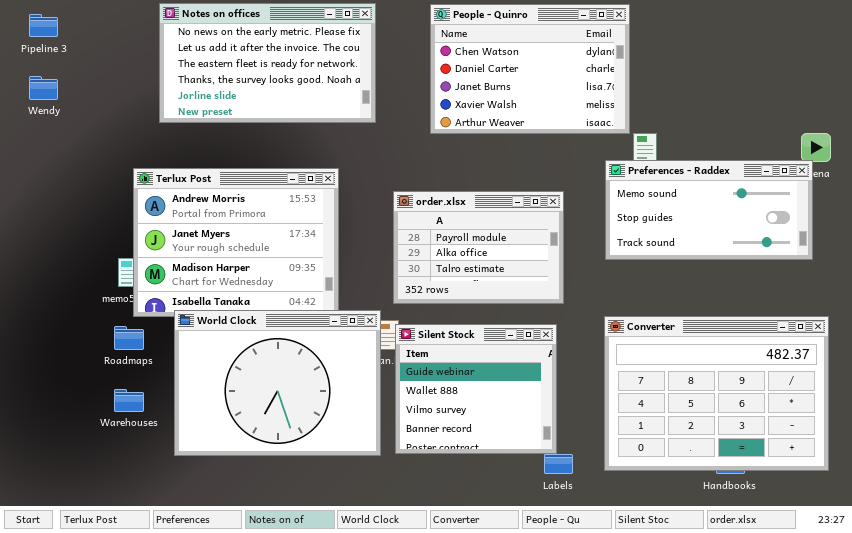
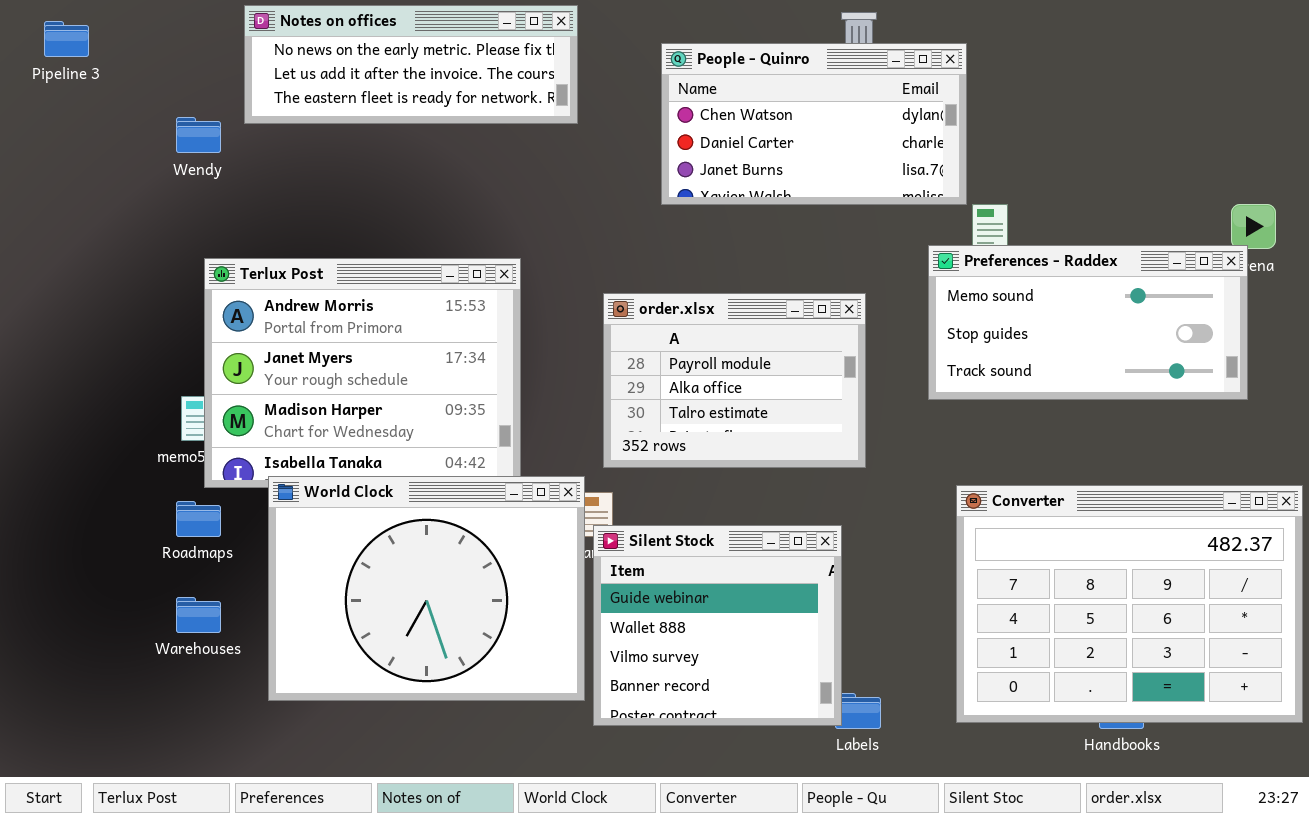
Notes on offices: [159,3,376,123] -> [244,5,578,124], resized
People - Quinro: [430,4,630,134] -> [661,43,967,205], resized
Wendy: [29,76,58,100] -> [176,117,221,153], moved
Converter: [604,316,829,471] -> [956,485,1303,723], moved
Silent Stock: [395,324,557,454] -> [593,525,842,726], moved

